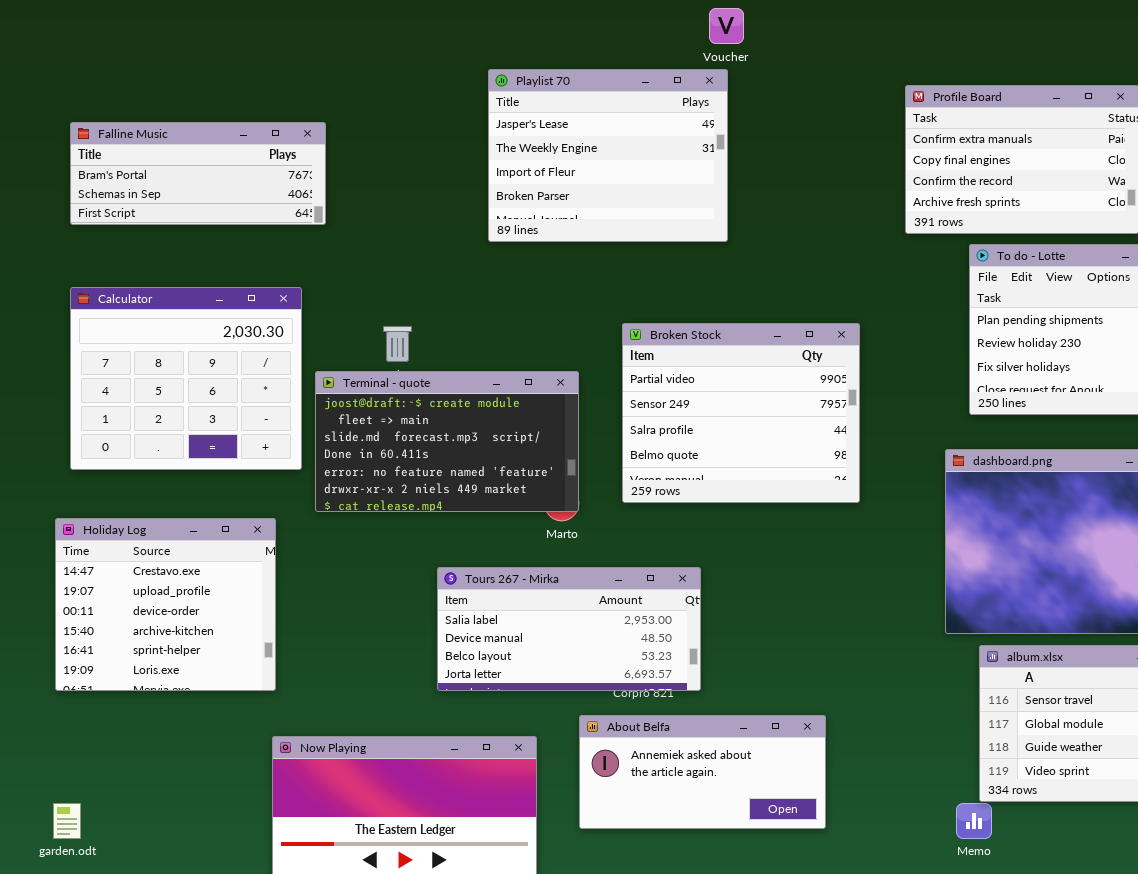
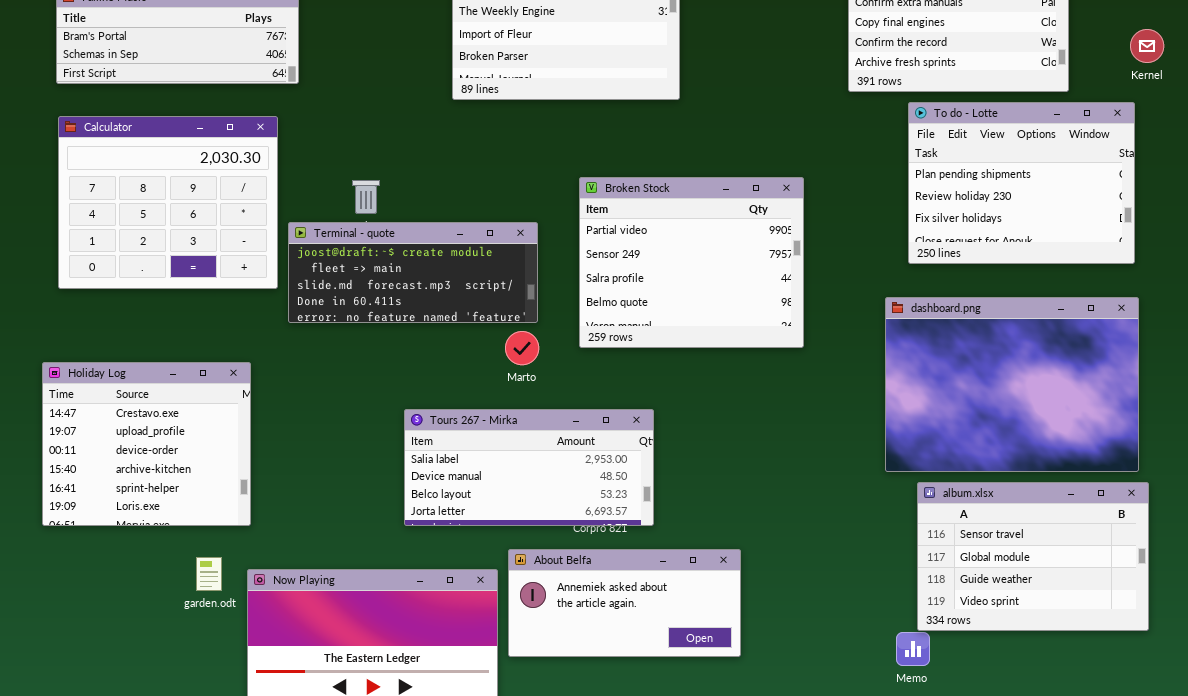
Calculator: [70,287,302,470] -> [58,116,278,289], moved
Terminal - quote: [315,371,579,512] -> [288,222,538,323], resized
About Belfa: [579,715,826,829] -> [508,549,741,657], moved
garden.odt: [53,803,81,839] -> [196,557,222,591], moved

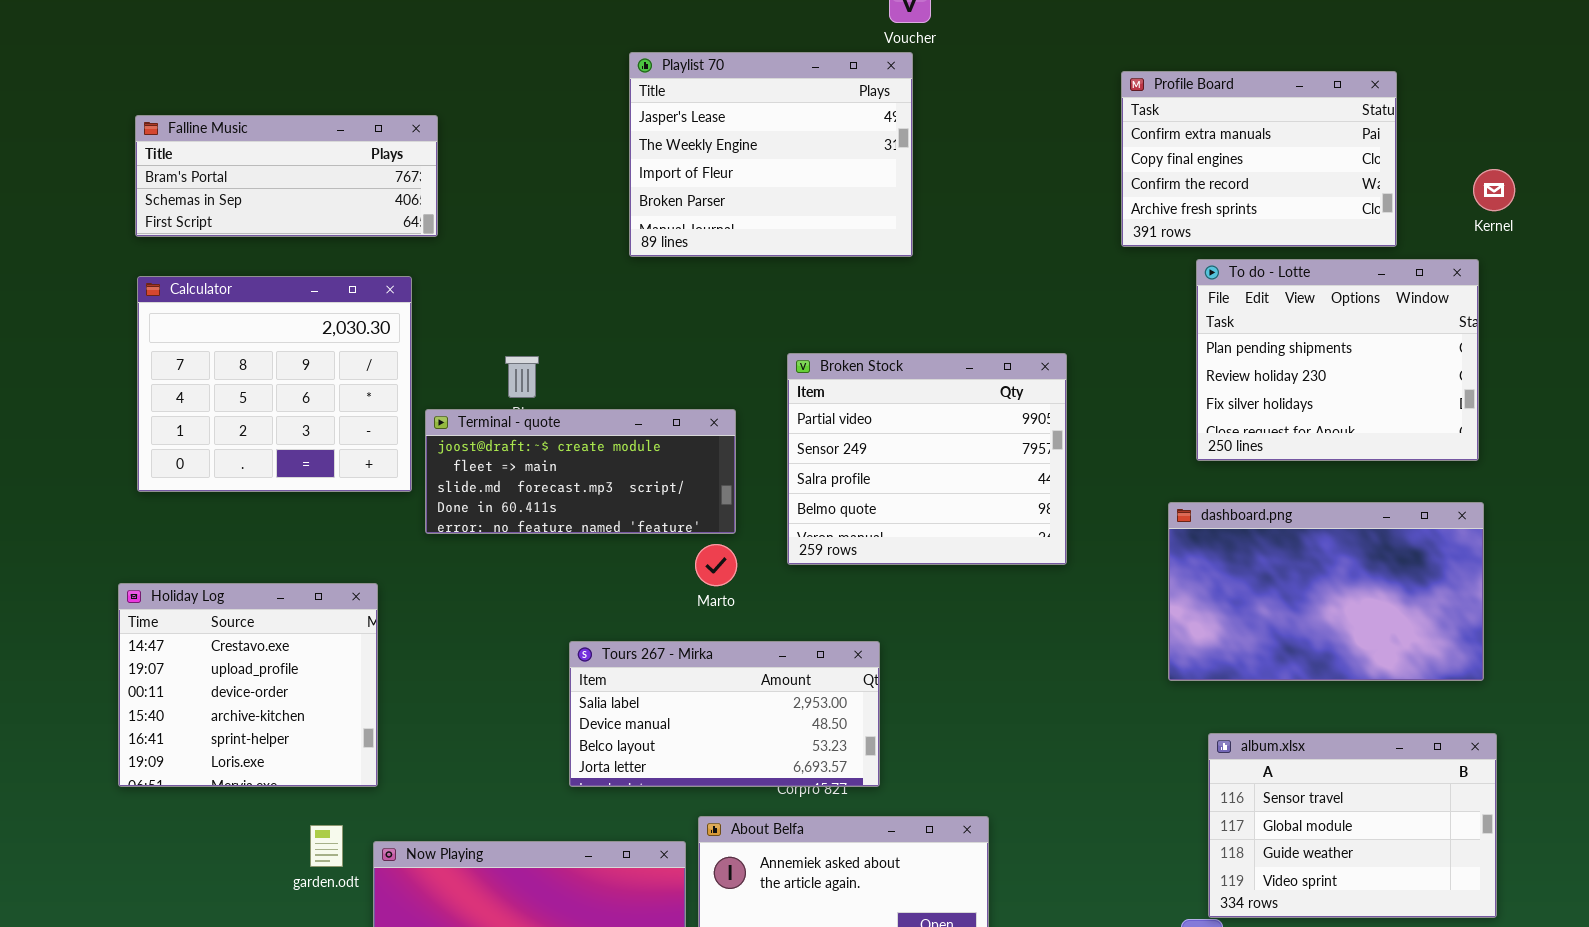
dashboard.png: [885,297,1139,472] -> [1168,502,1484,681], resized

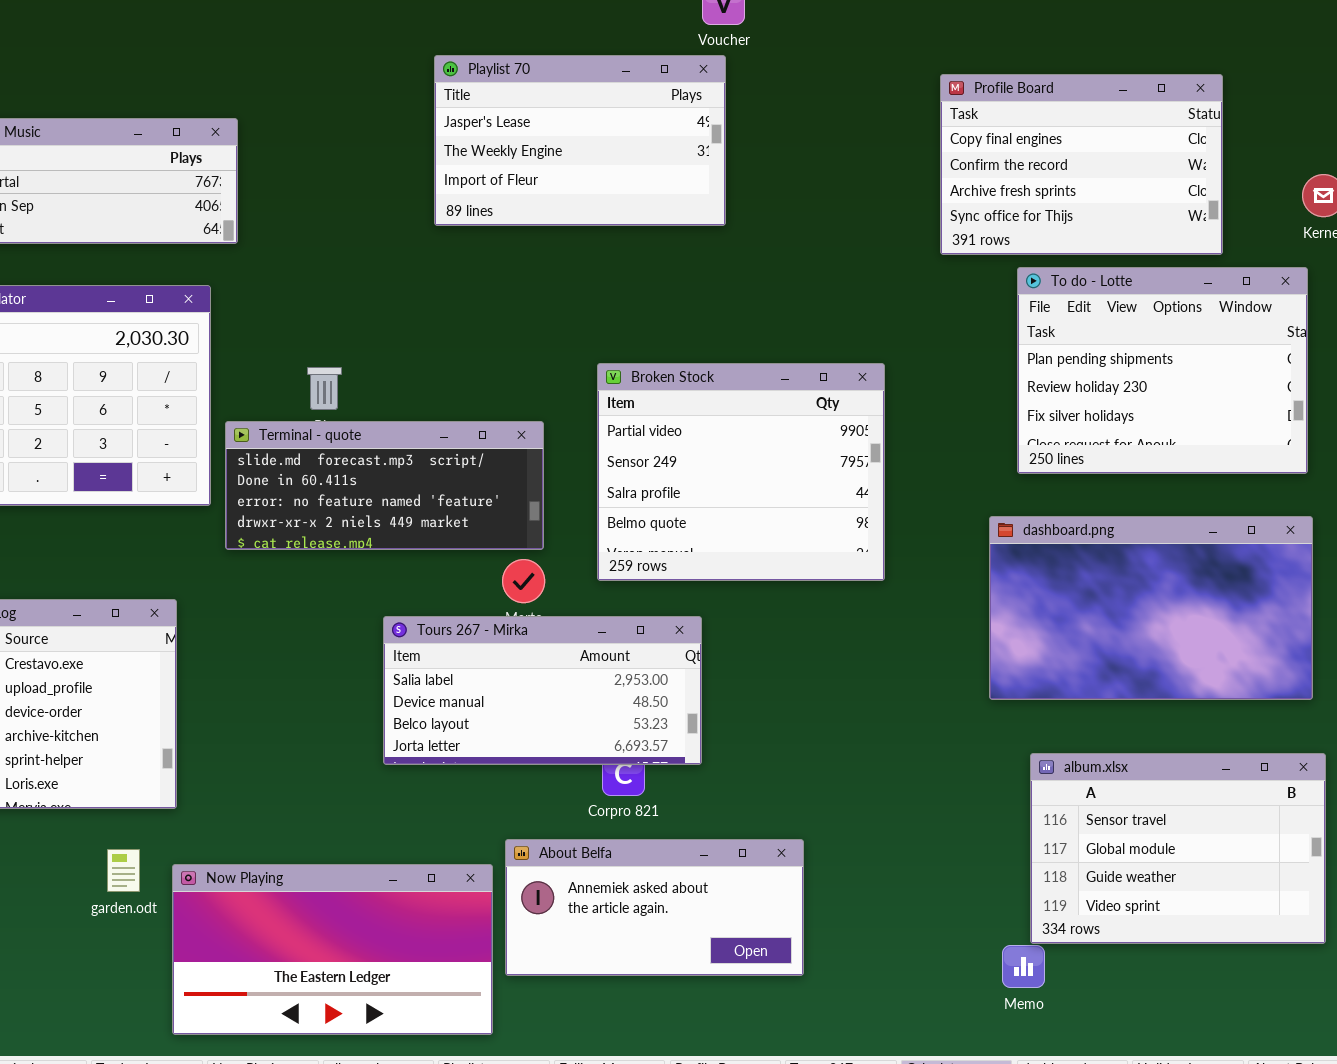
Playlist 70: [629,52,913,257] -> [434,55,726,226], resized
Profile Board: [1121,71,1397,247] -> [940,74,1223,255], scrolled down 1 row
Terminal - quote: [425,409,736,534] -> [225,421,544,550], scrolled down 2 rows
Tours 267 - Mirka: [569,641,880,787] -> [383,616,702,765], moved

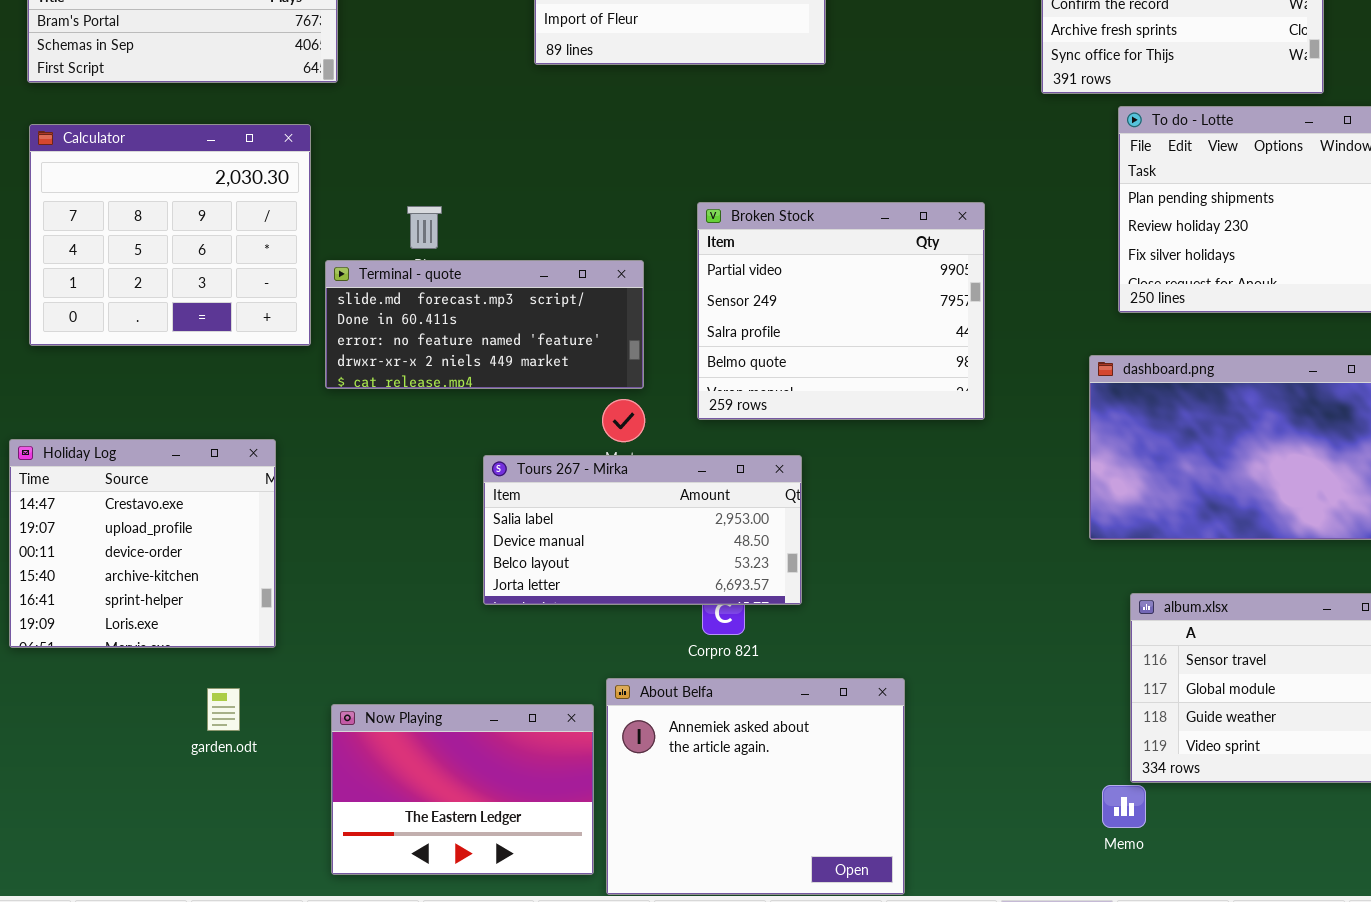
About Belfa: [505,839,804,976] -> [606,678,905,895], resized
Now Playing: [172,864,493,1035] -> [331,704,594,875], resized

